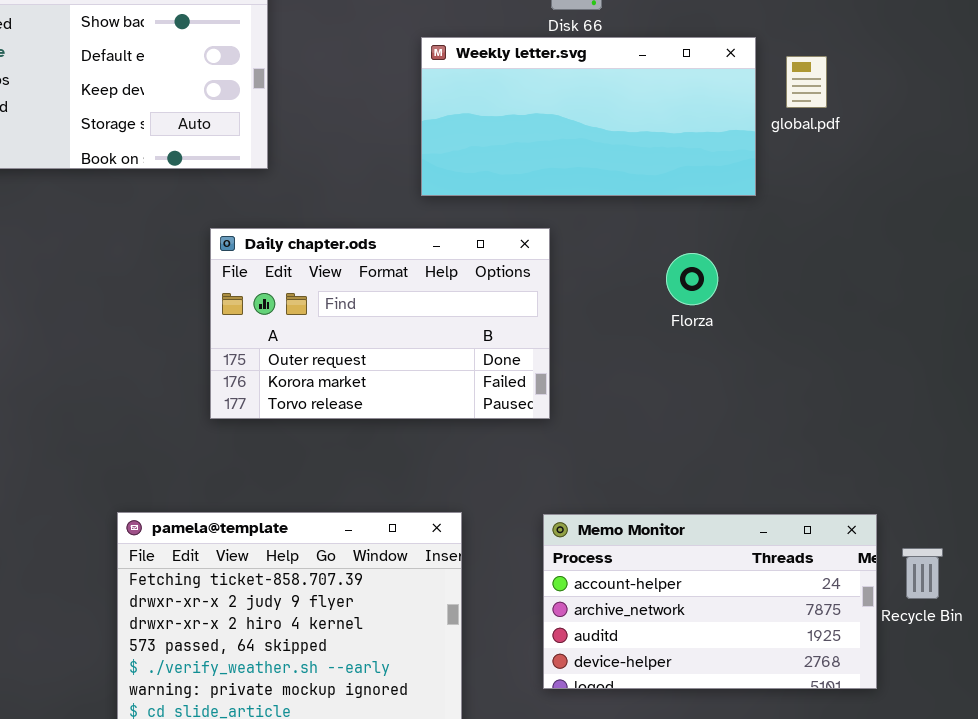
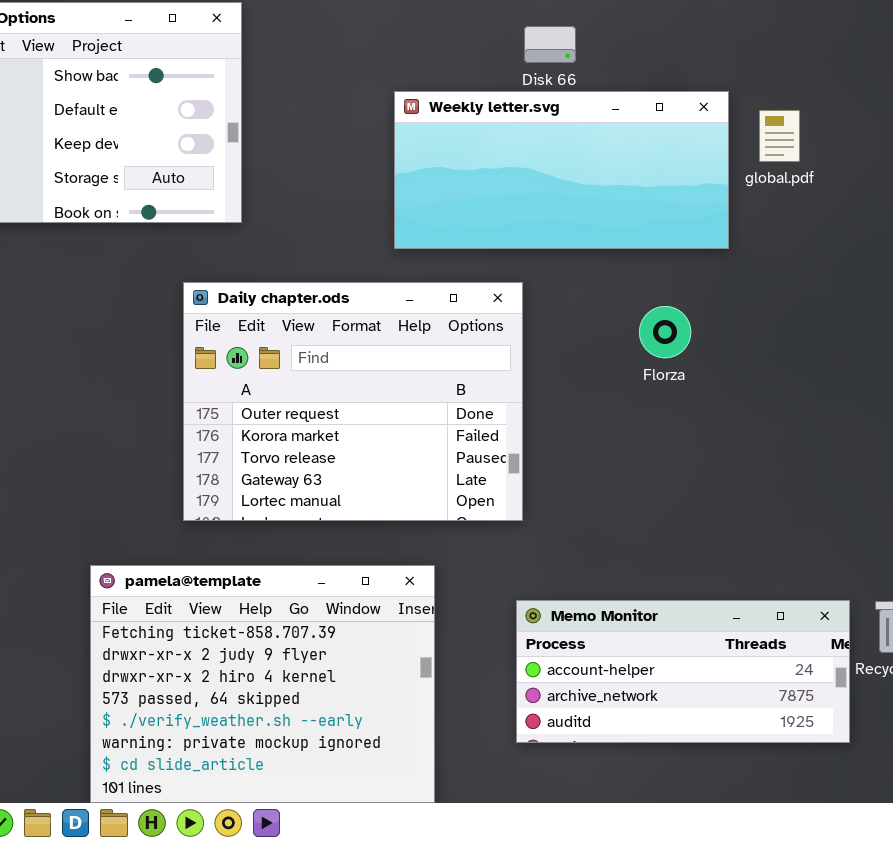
Daily chapter.ods: [210,228,550,419] -> [183,282,523,521], resized
Memo Monitor: [543,514,877,689] -> [516,600,850,743], resized

